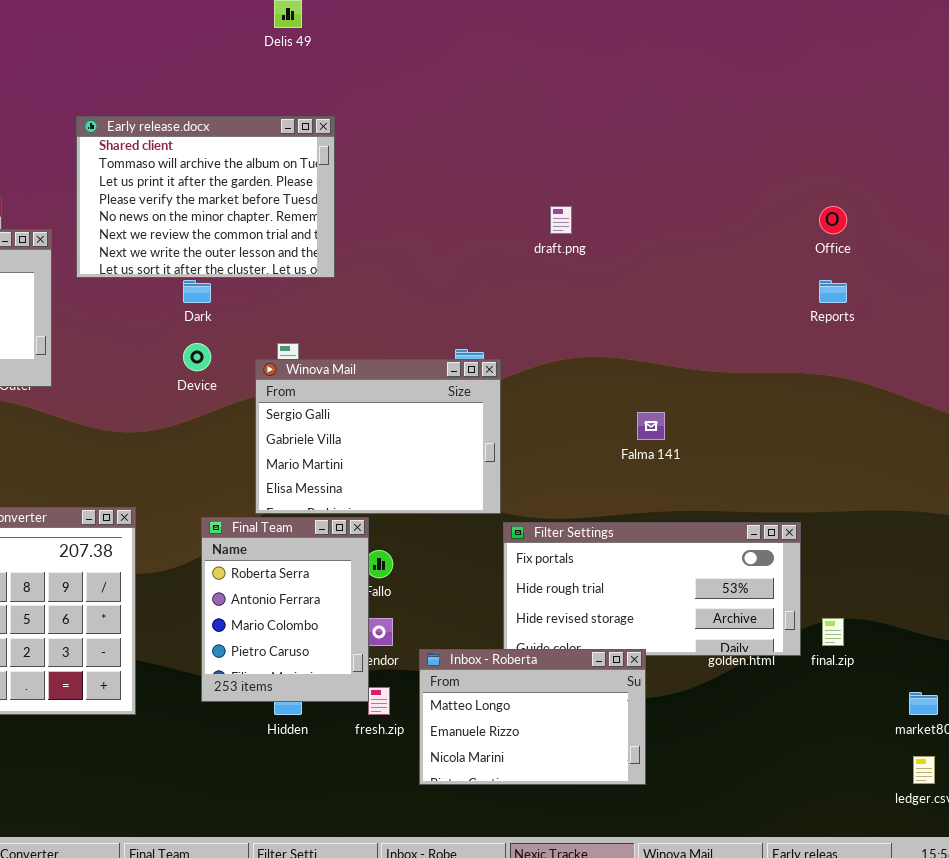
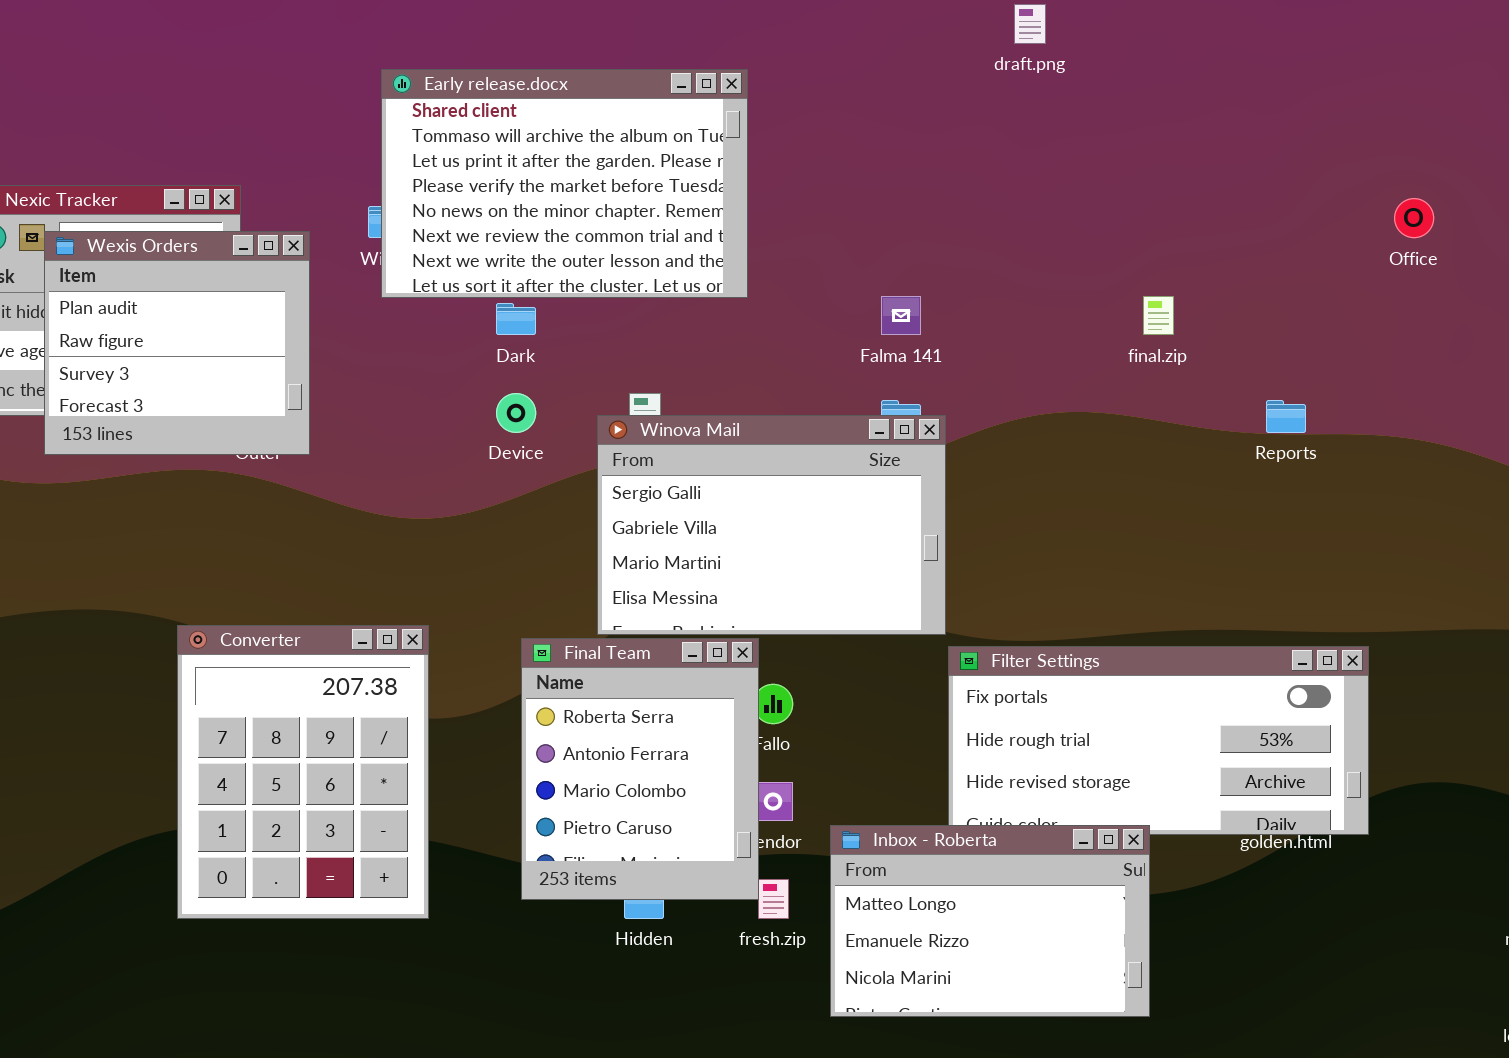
Early release.docx: [76,116,335,278] -> [381,69,748,298], moved
draft.png: [550,206,572,234] -> [1014,4,1046,44], moved
Reports: [819,280,847,303] -> [1266,400,1306,433], moved
Falma 141: [637,412,665,440] -> [881,296,921,335], moved
final.zip: [822,618,844,646] -> [1143,296,1174,335], moved

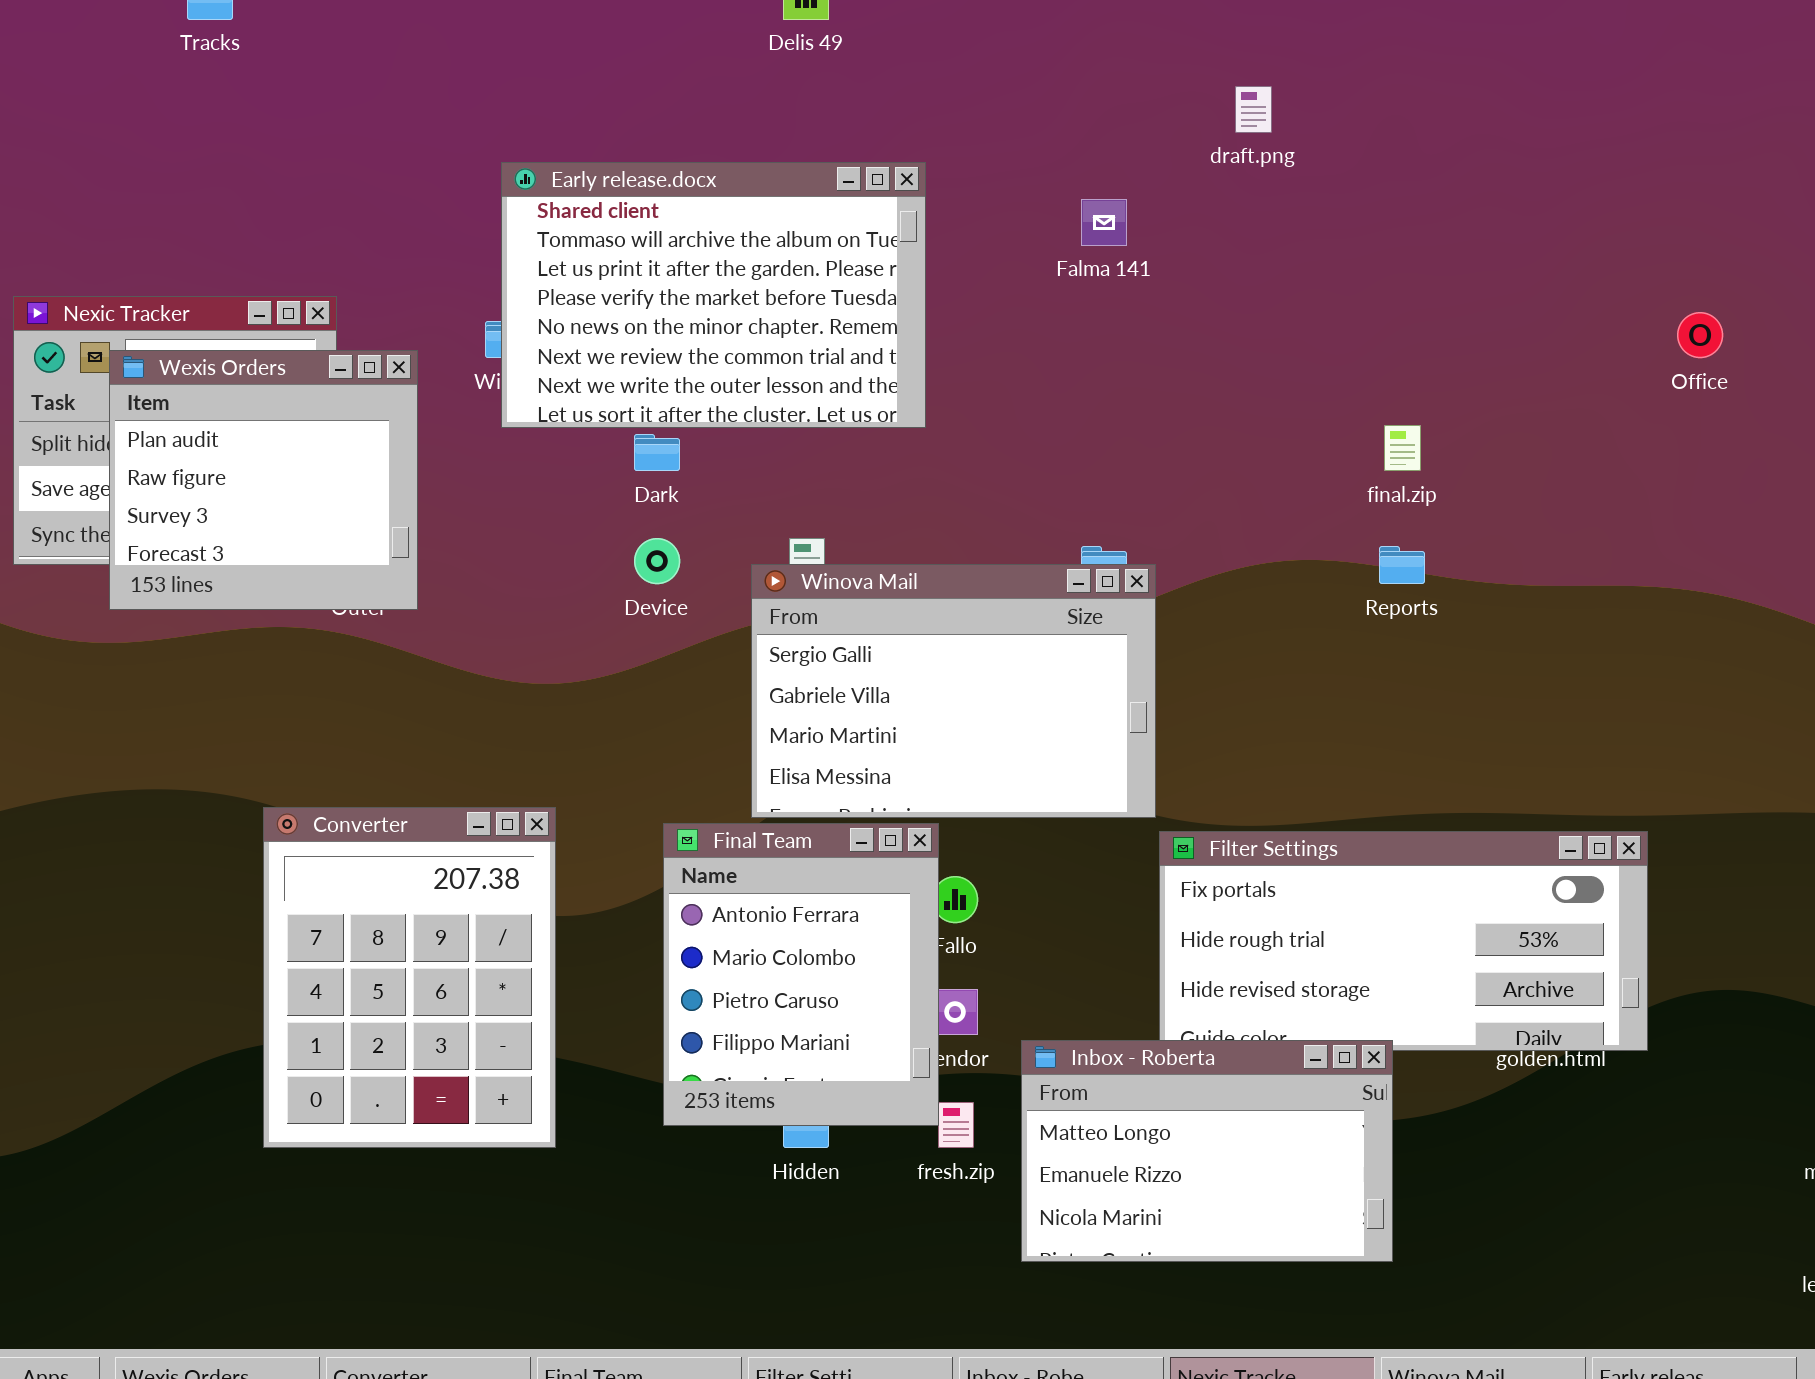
Falma 141: [881,296,921,335] -> [1081,199,1127,246], moved
Reports: [1266,400,1306,433] -> [1379,546,1425,584], moved
Final Team: [521,638,759,900] -> [663,823,939,1126], scrolled down 1 row

